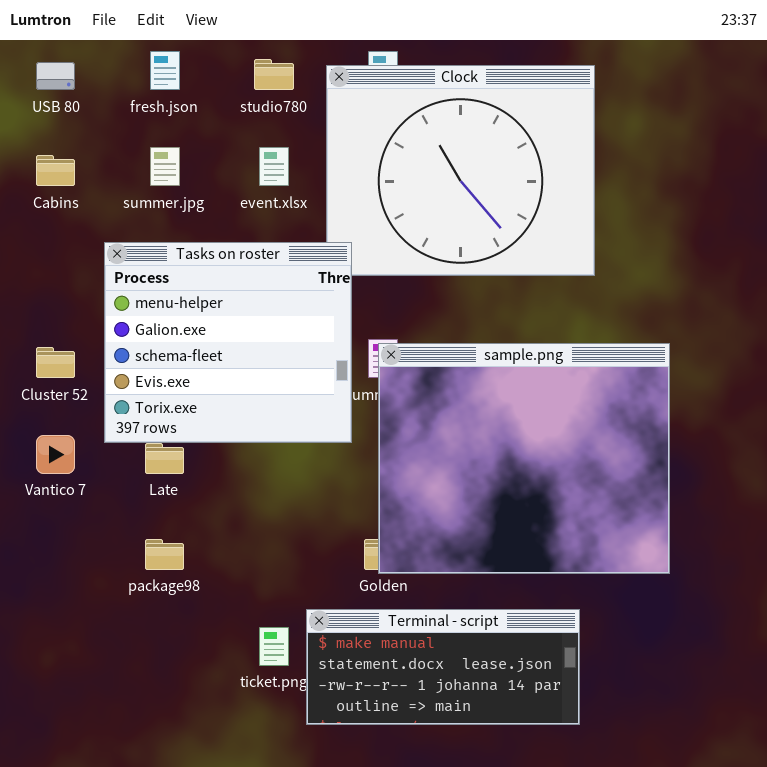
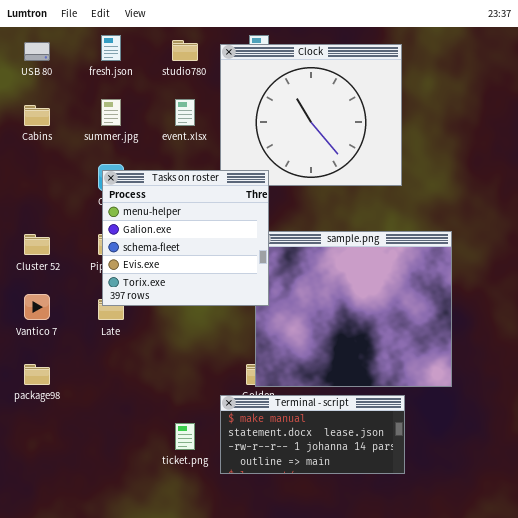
Tasks on roster: [104,242,352,443] -> [102,170,269,306], moved
package98: [145,539,184,570] -> [24,364,50,385], moved
Terminal - script: [306,609,580,725] -> [220,395,405,474], moved

